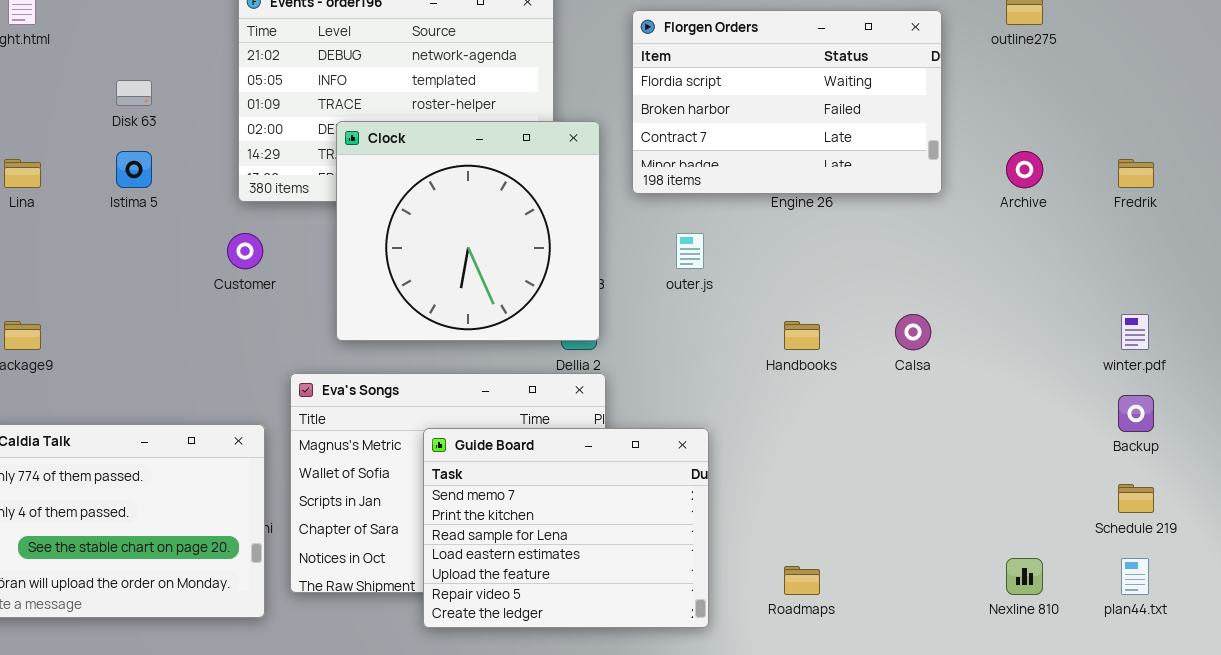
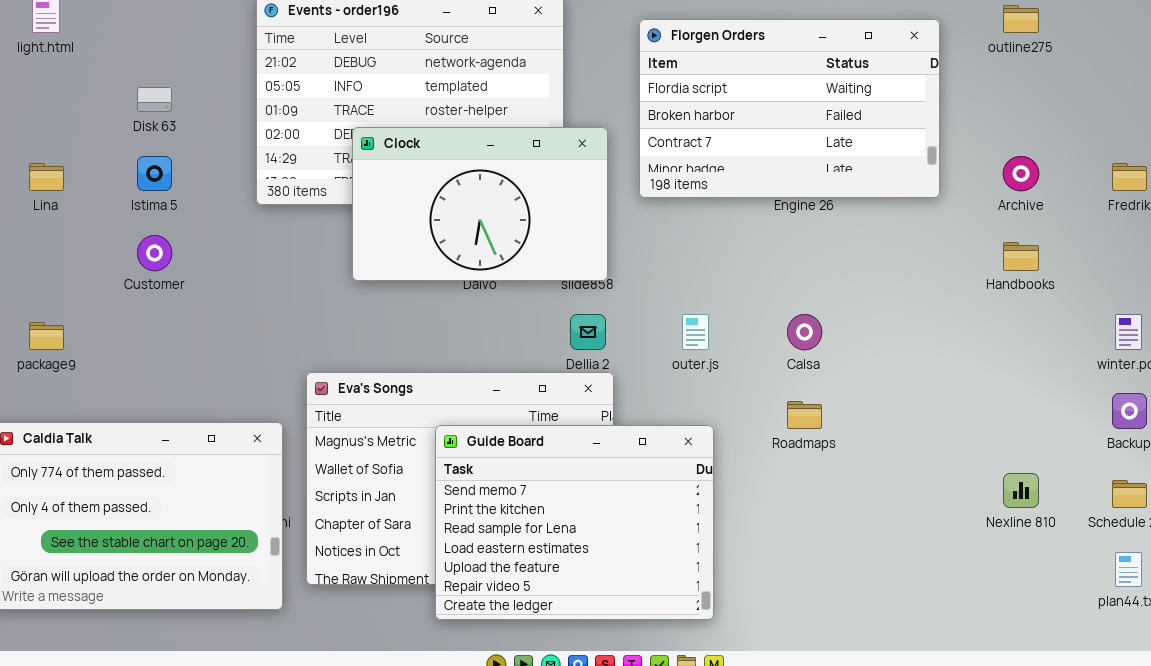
Clock: [336,121,600,341] -> [352,127,608,281], resized
Customer: [227,233,263,269] -> [137,235,172,271], moved
outer.js: [676,233,704,269] -> [682,314,709,350], moved
Calsa: [895,314,931,350] -> [787,314,822,350], moved
Handbooks: [784,321,820,350] -> [1003,242,1039,271], moved
Nexline 810: [1006,558,1043,595] -> [1003,473,1039,508], moved
Roadmaps: [784,566,820,595] -> [787,401,822,429], moved

